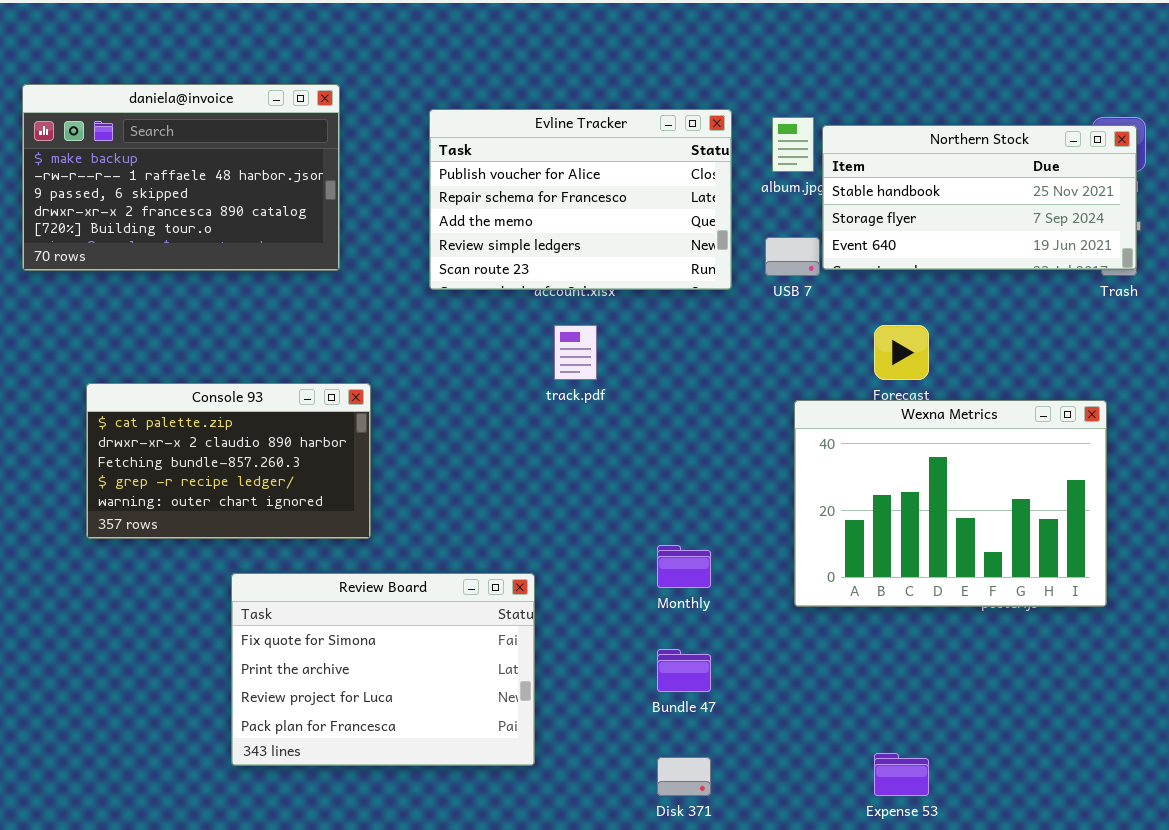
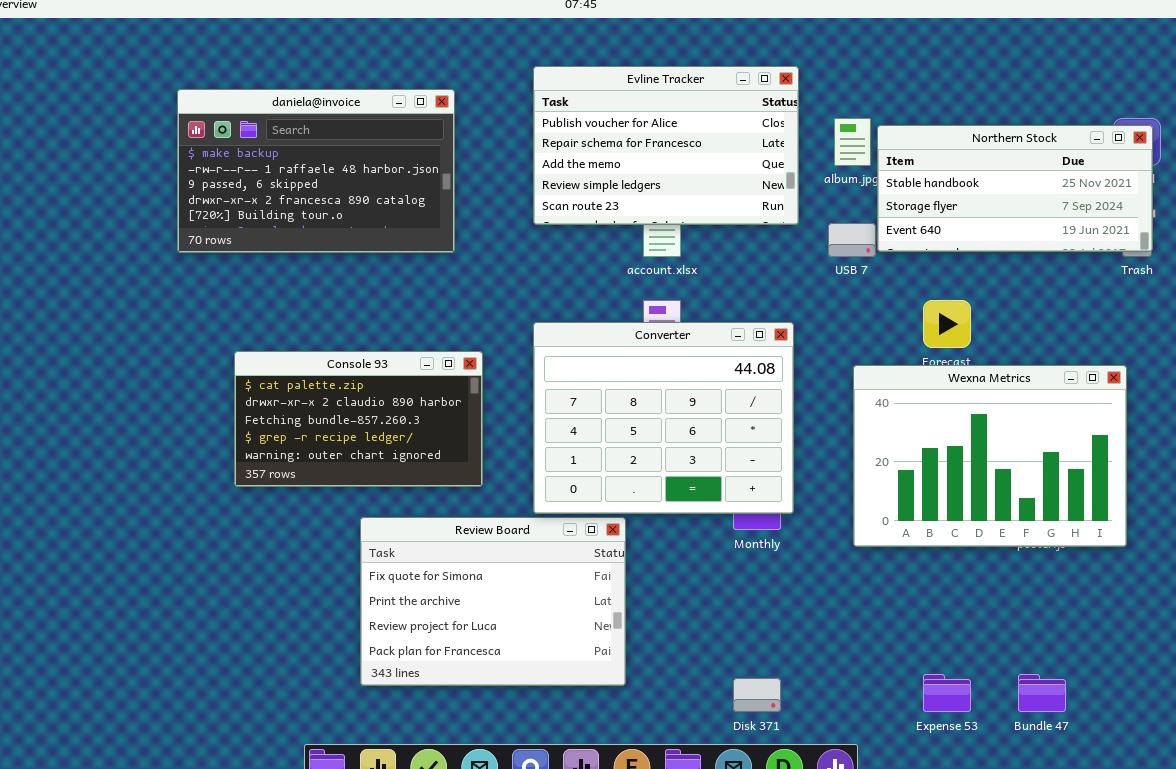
Evline Tracker: [429,109,732,290] -> [533,66,799,225], moved
Converter: none -> [533,322,794,514], opened
Bundle 47: [657,649,711,692] -> [1018,674,1066,712], moved

